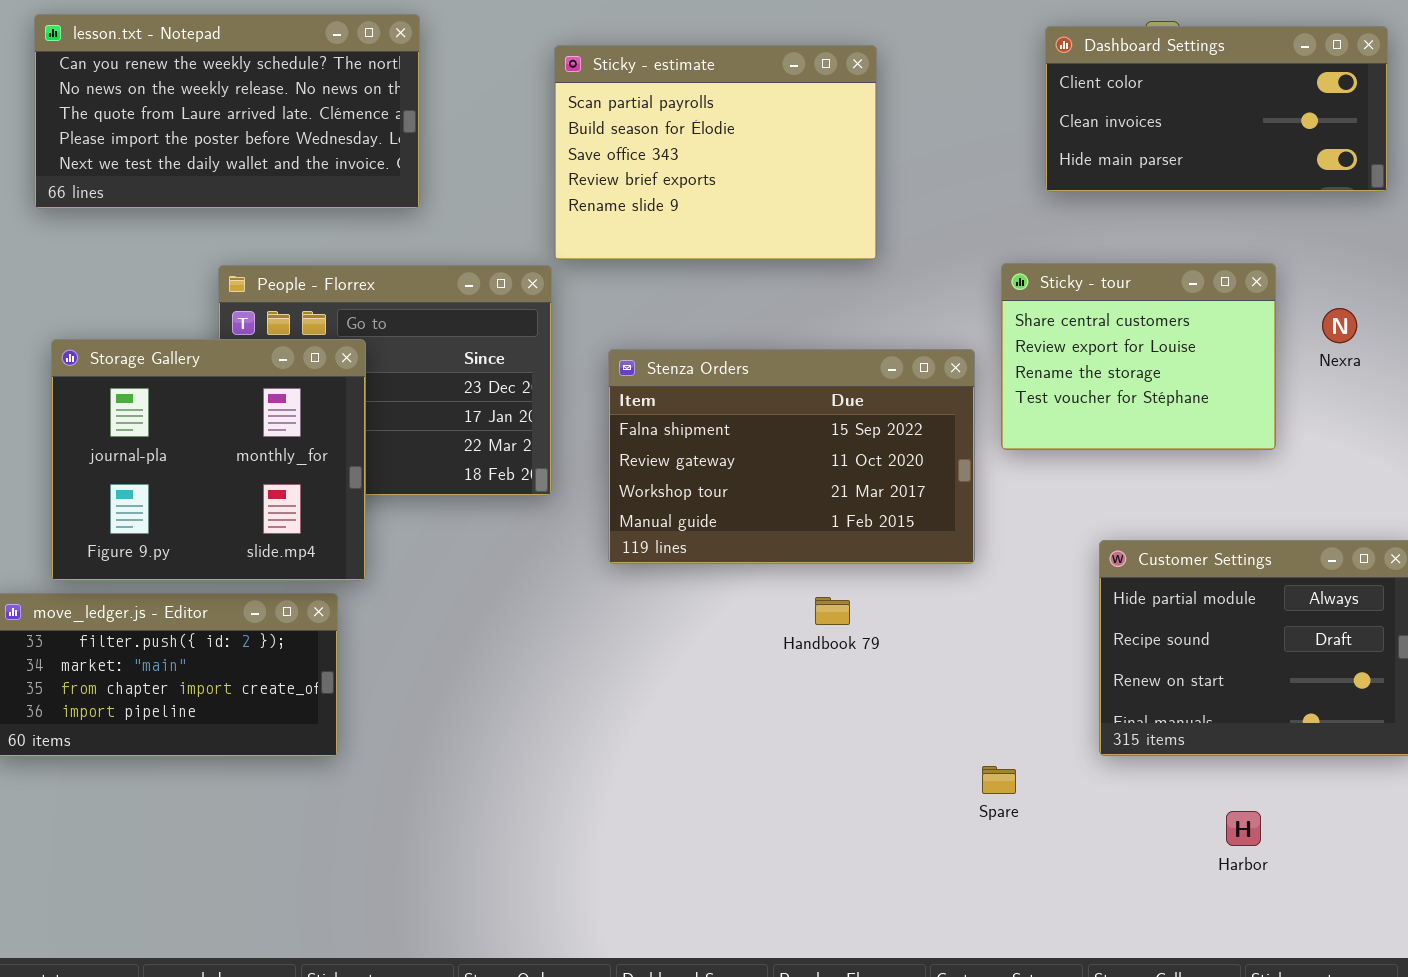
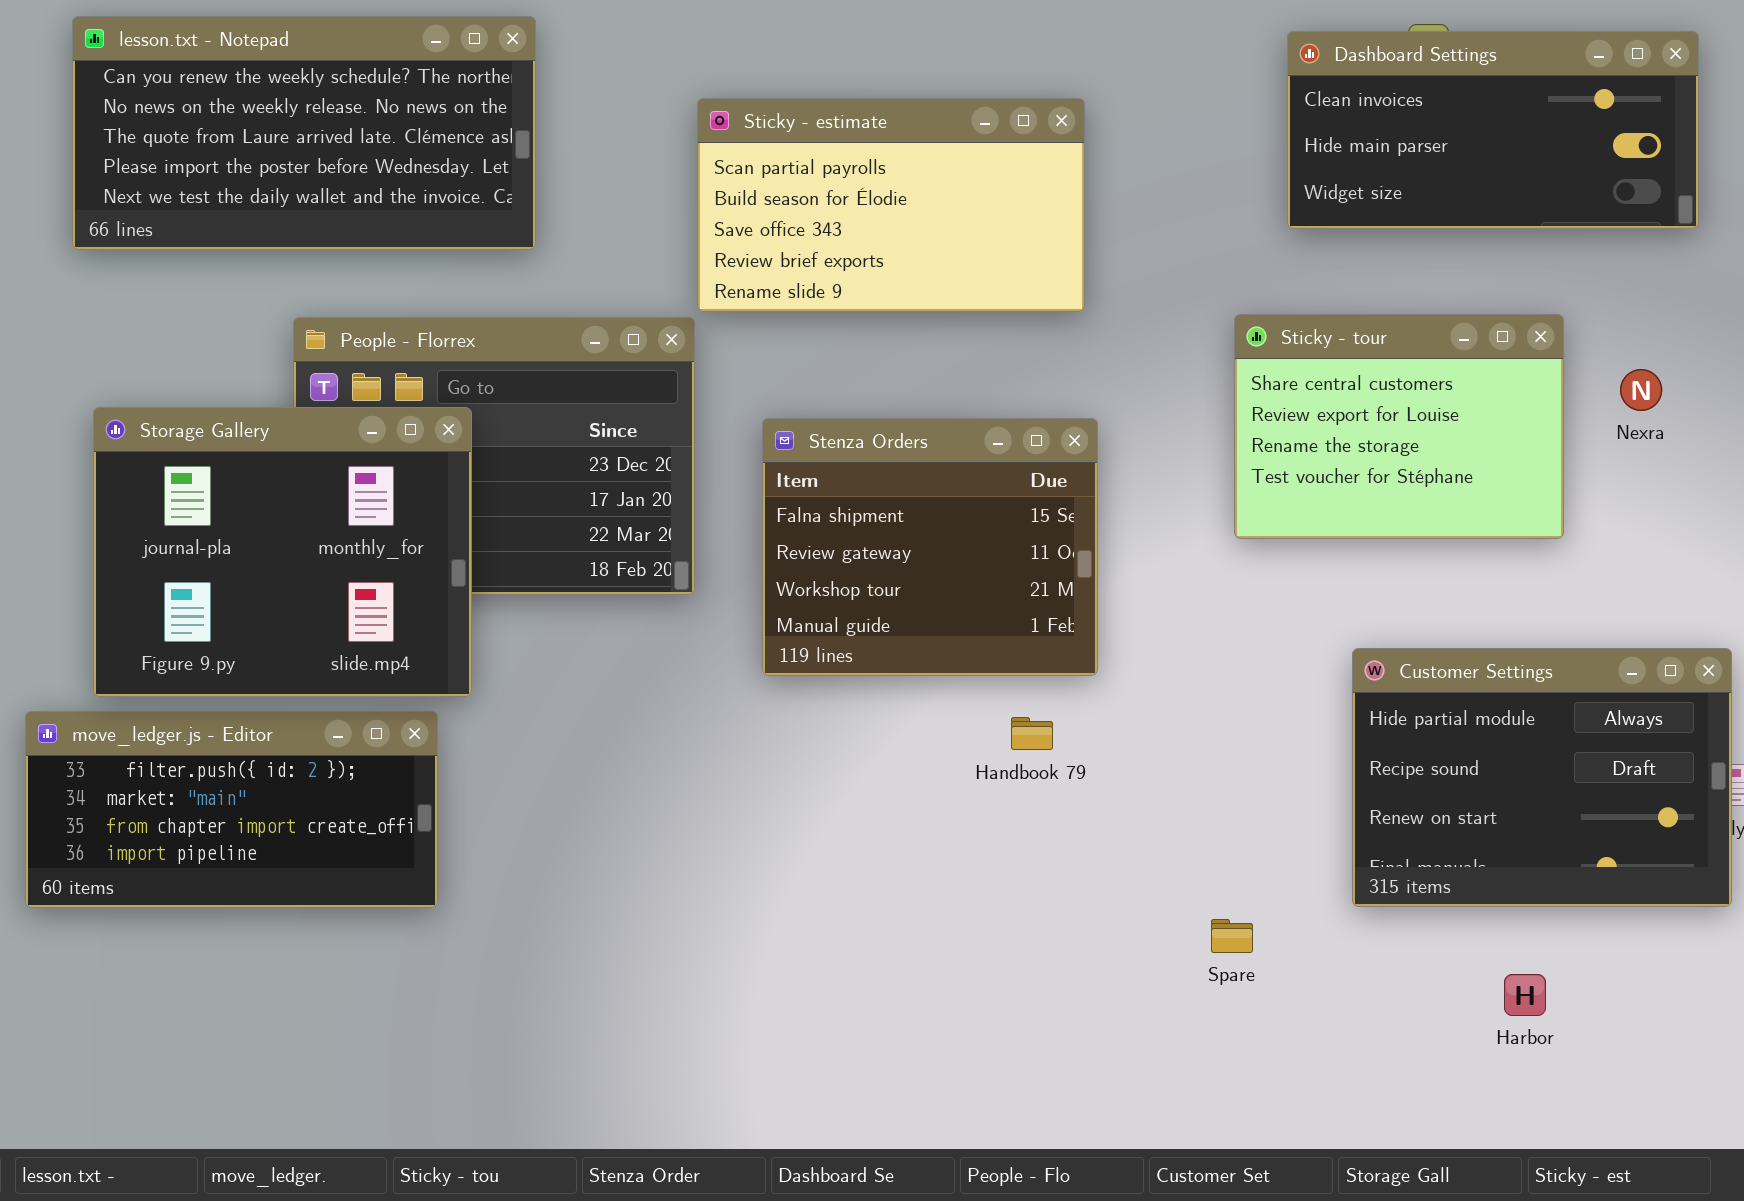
Dashboard Settings: [1045,26,1388,192] -> [1287,31,1699,229], scrolled down 1 row
Sticky - estimate: [554,45,877,260] -> [697,98,1085,312], resized
Stenza Orders: [608,349,975,564] -> [762,418,1098,676], resized

